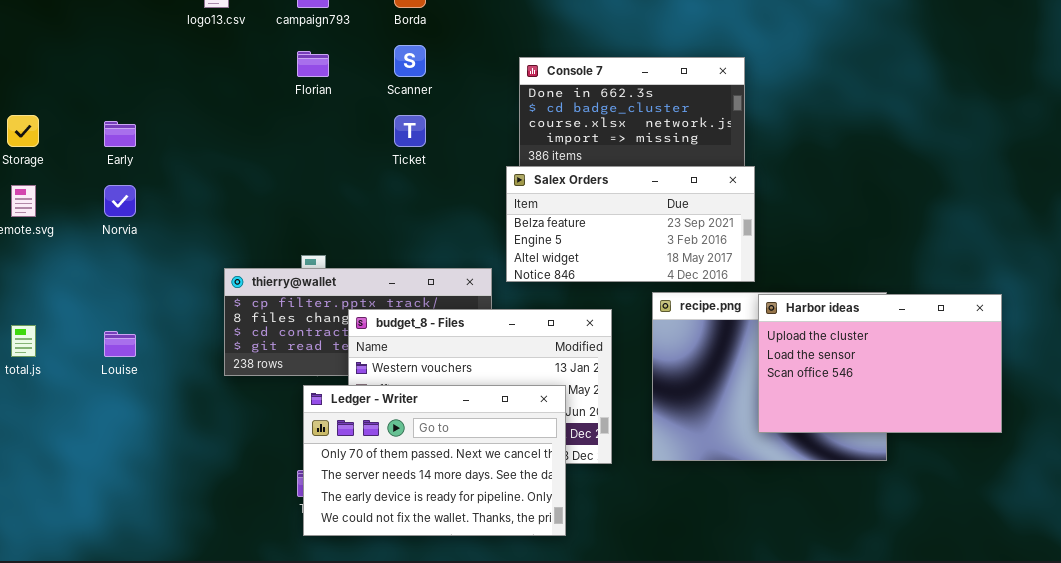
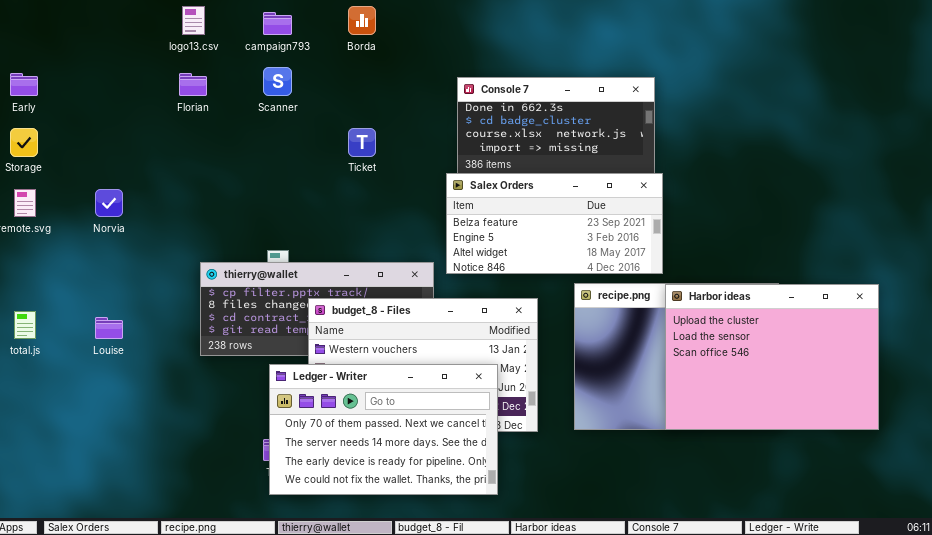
Scanner: [394,45,426,77] -> [263,67,292,96], moved
Florian: [297,51,329,77] -> [179,73,207,96], moved
Early: [104,121,136,147] -> [10,73,38,96], moved
Harbor ideas: [758,294,1002,433] -> [665,284,879,430], resized

